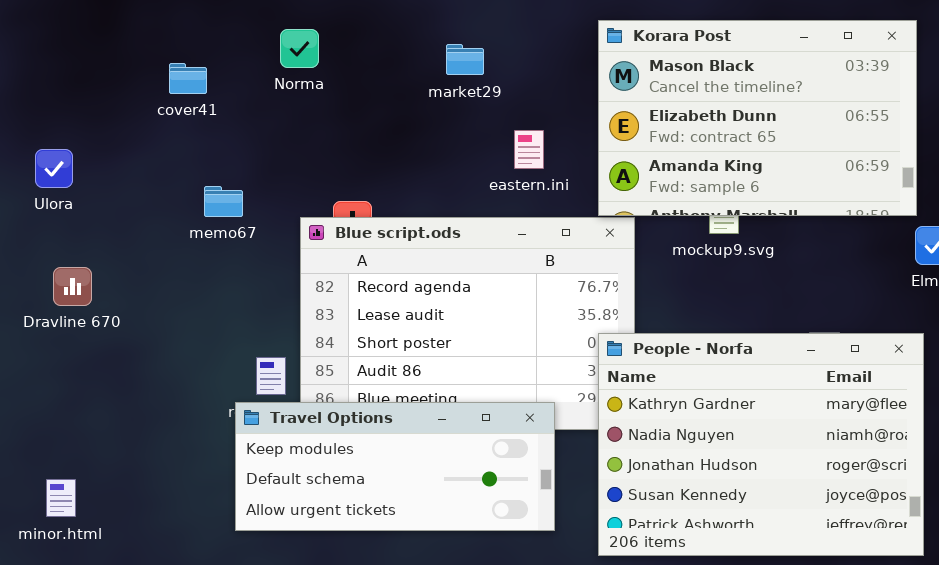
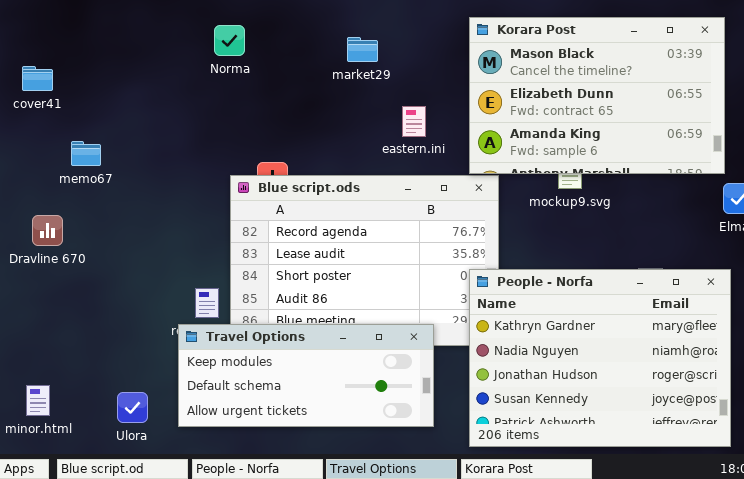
cover41: [169,63,207,94] -> [22,66,53,91], moved
Ulora: [35,149,73,188] -> [117,392,148,423], moved
memo67: [204,186,243,217] -> [71,141,101,166], moved

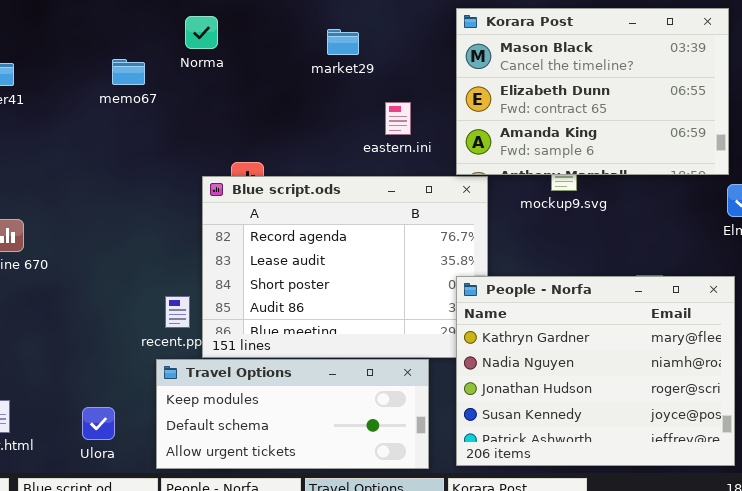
memo67: [71,141,101,166] -> [112,59,145,85], moved
Travel Options: [178,324,434,427] -> [156,359,429,469], moved

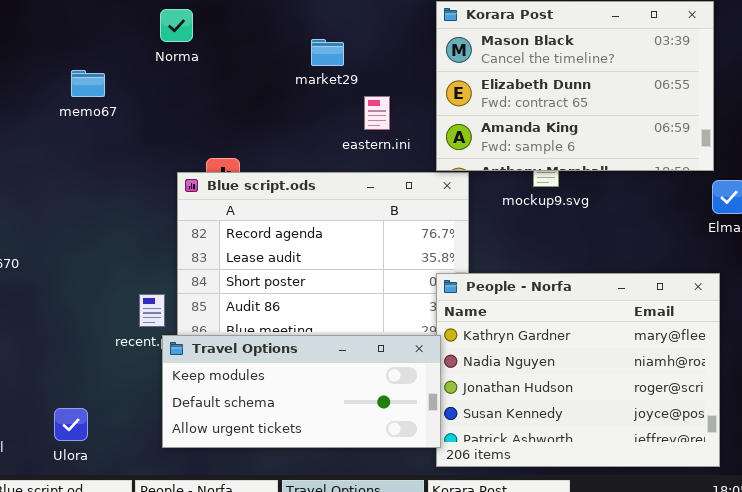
market29: [327,29,359,55] -> [311,39,344,66], moved
memo67: [112,59,145,85] -> [71,70,105,97], moved
Travel Options: [156,359,429,469] -> [162,335,441,448], moved

